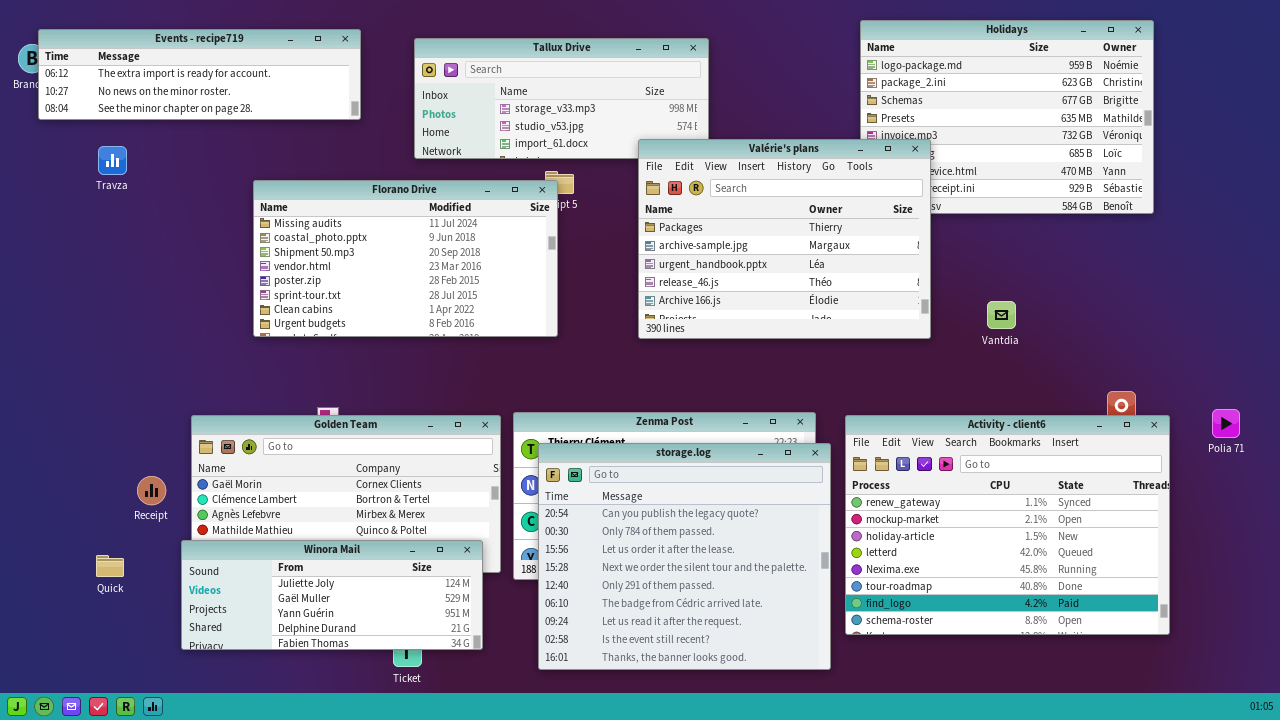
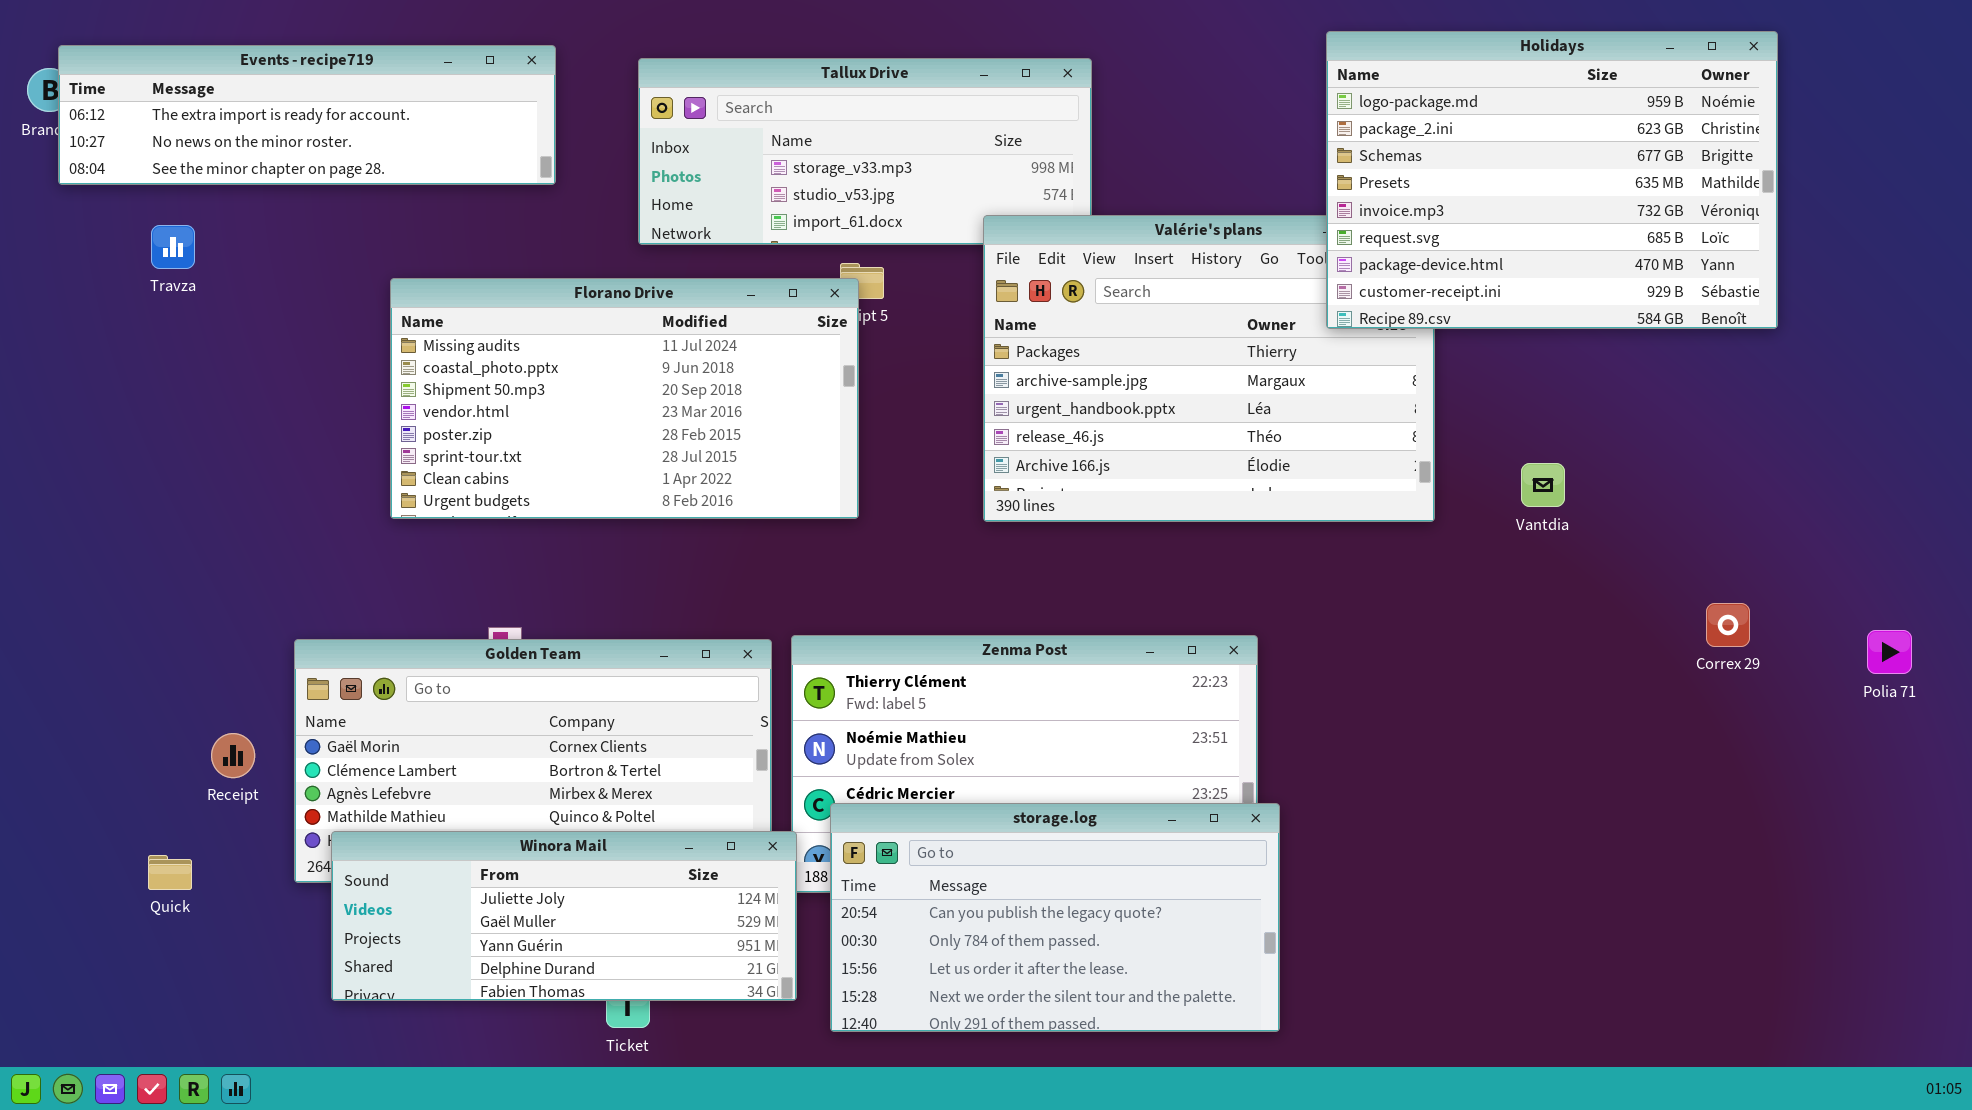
Holidays: [860,20,1154,214] -> [1326,31,1778,329], raised
Activity - client6: [845,415,1170,635] -> none, closed
storage.log: [538,443,831,670] -> [830,803,1280,1032], resized
Winora Mail: [181,540,483,650] -> [331,831,797,1001], moved

